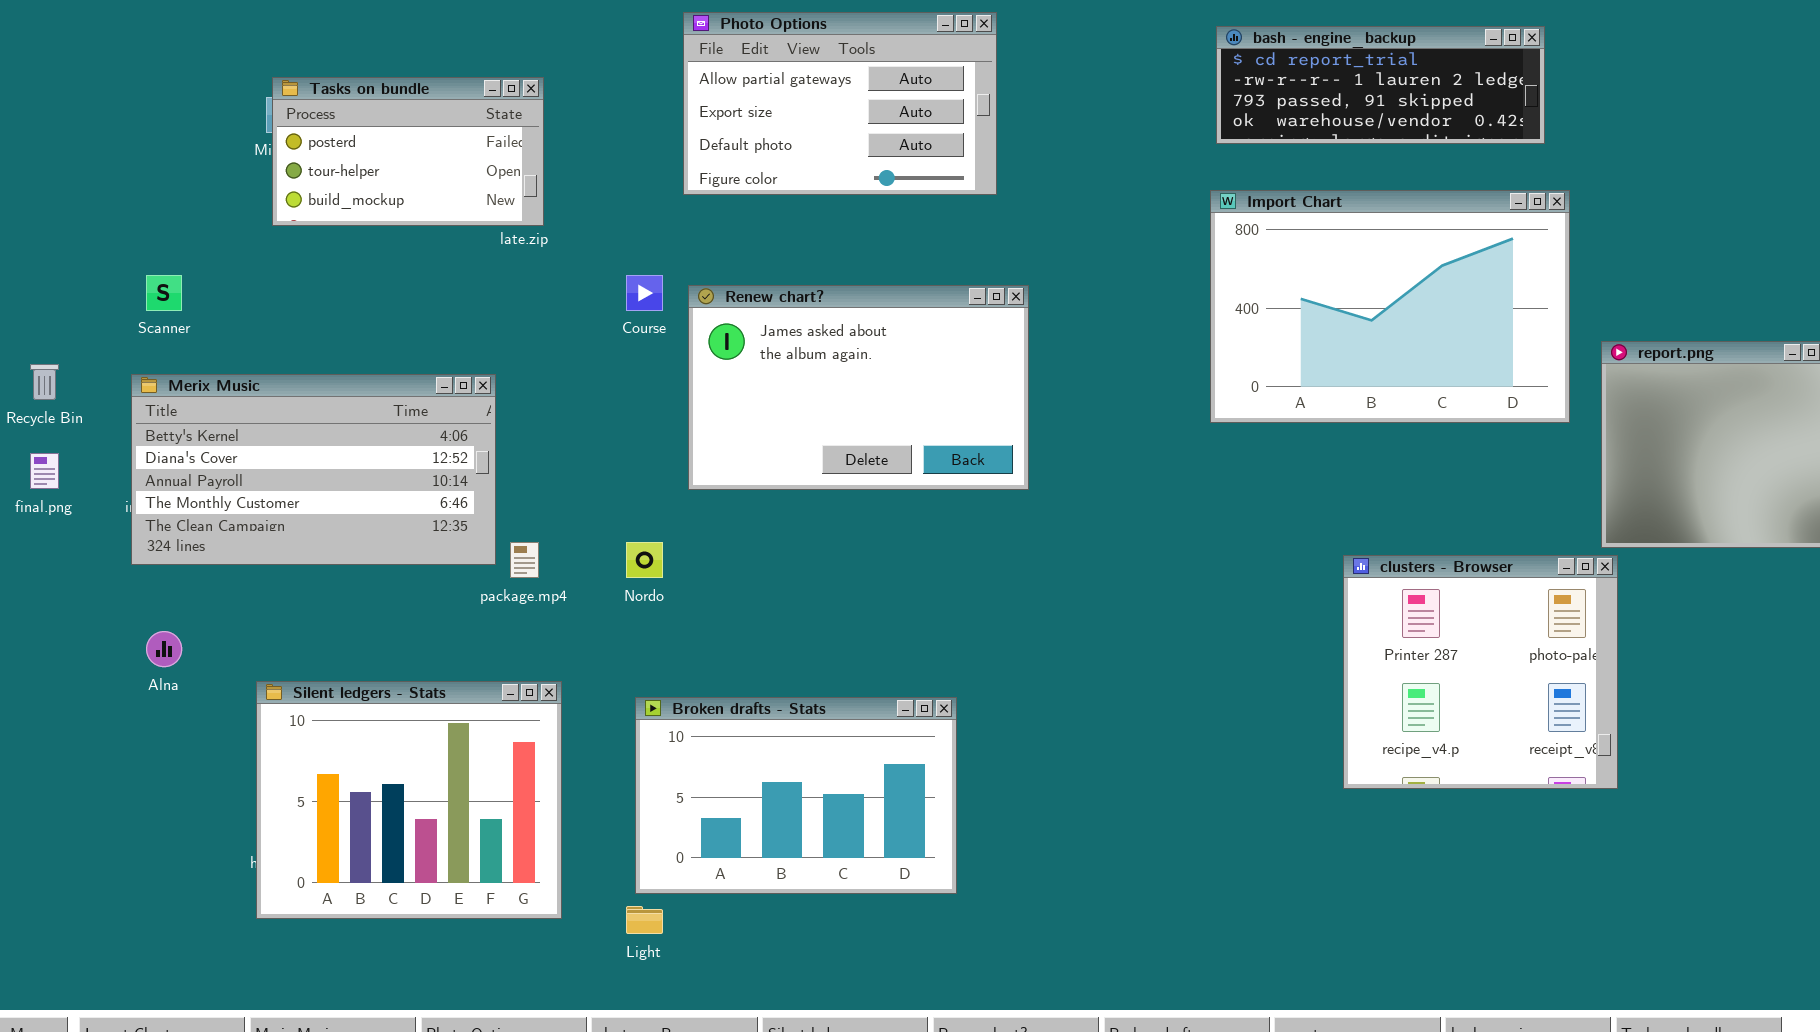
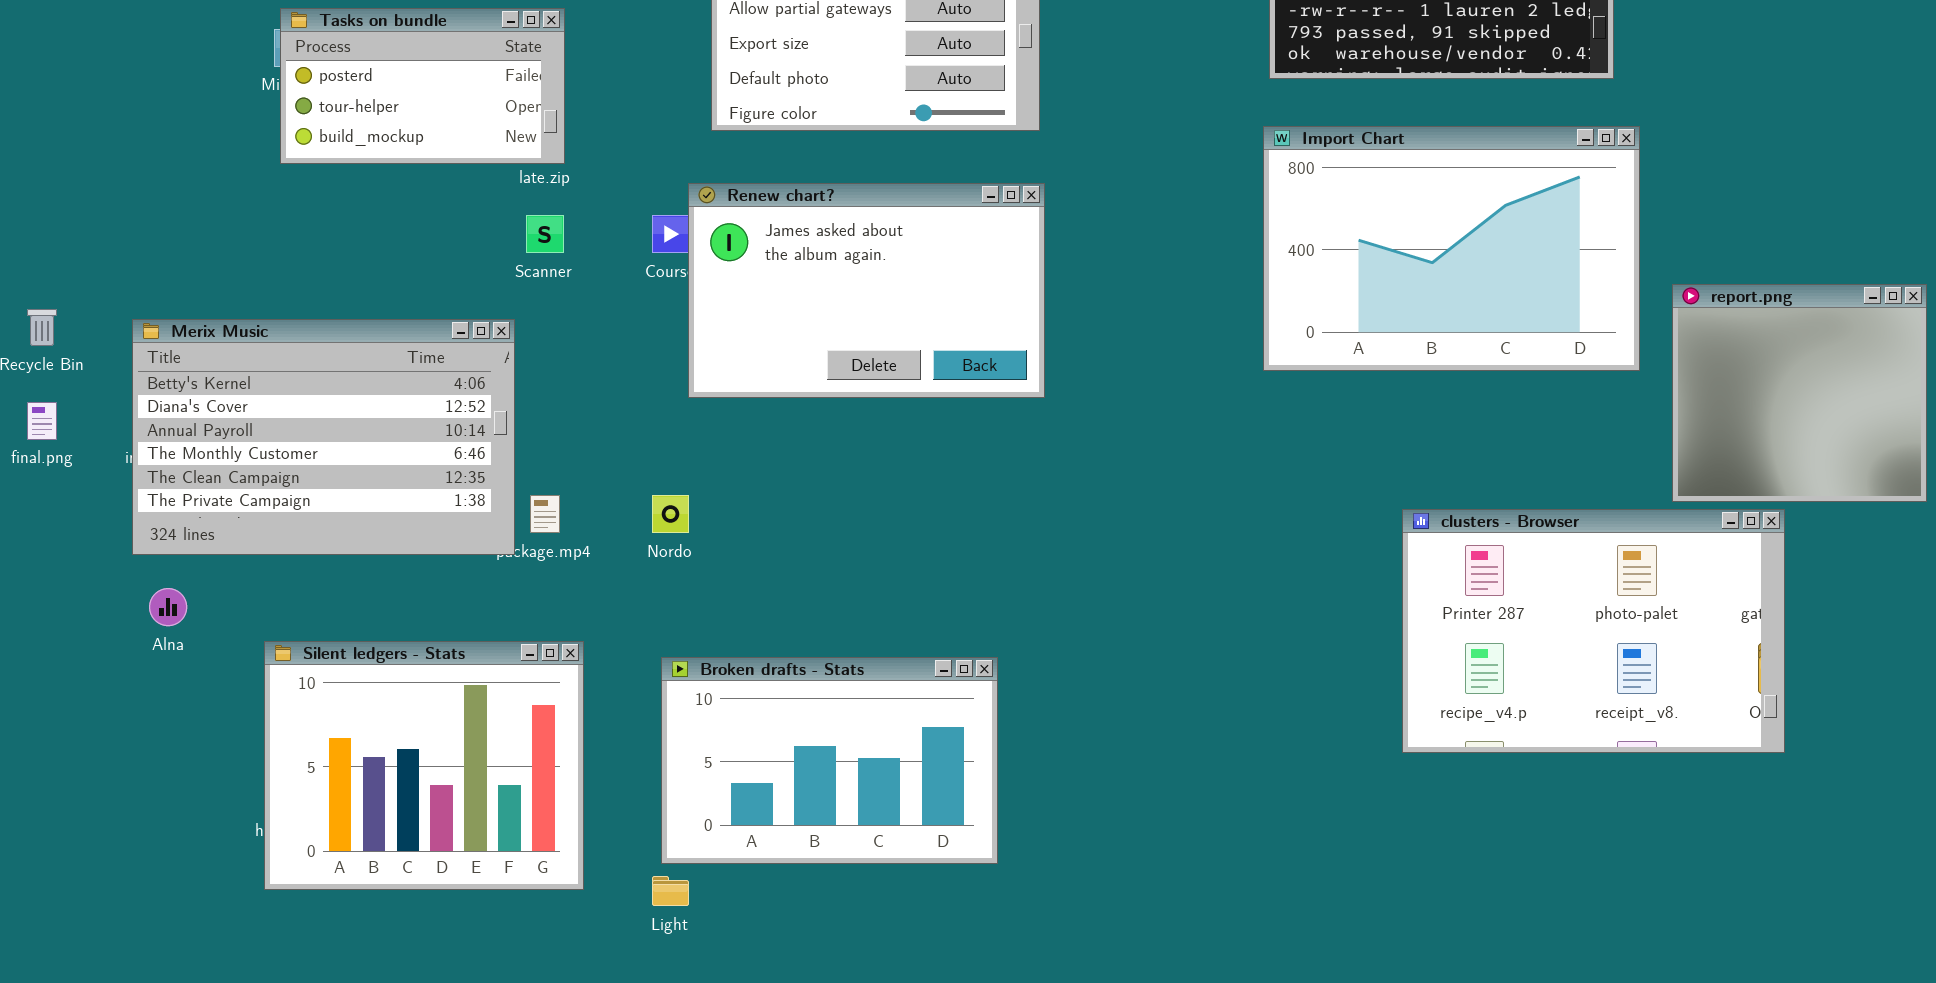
Scanner: [146,275,182,311] -> [526,215,564,253], moved
Renew chart?: [688,285,1029,490] -> [688,183,1045,398], moved
Merix Music: [131,374,496,565] -> [132,319,515,555], resized
clusters - Browser: [1343,555,1618,789] -> [1402,509,1785,753], resized

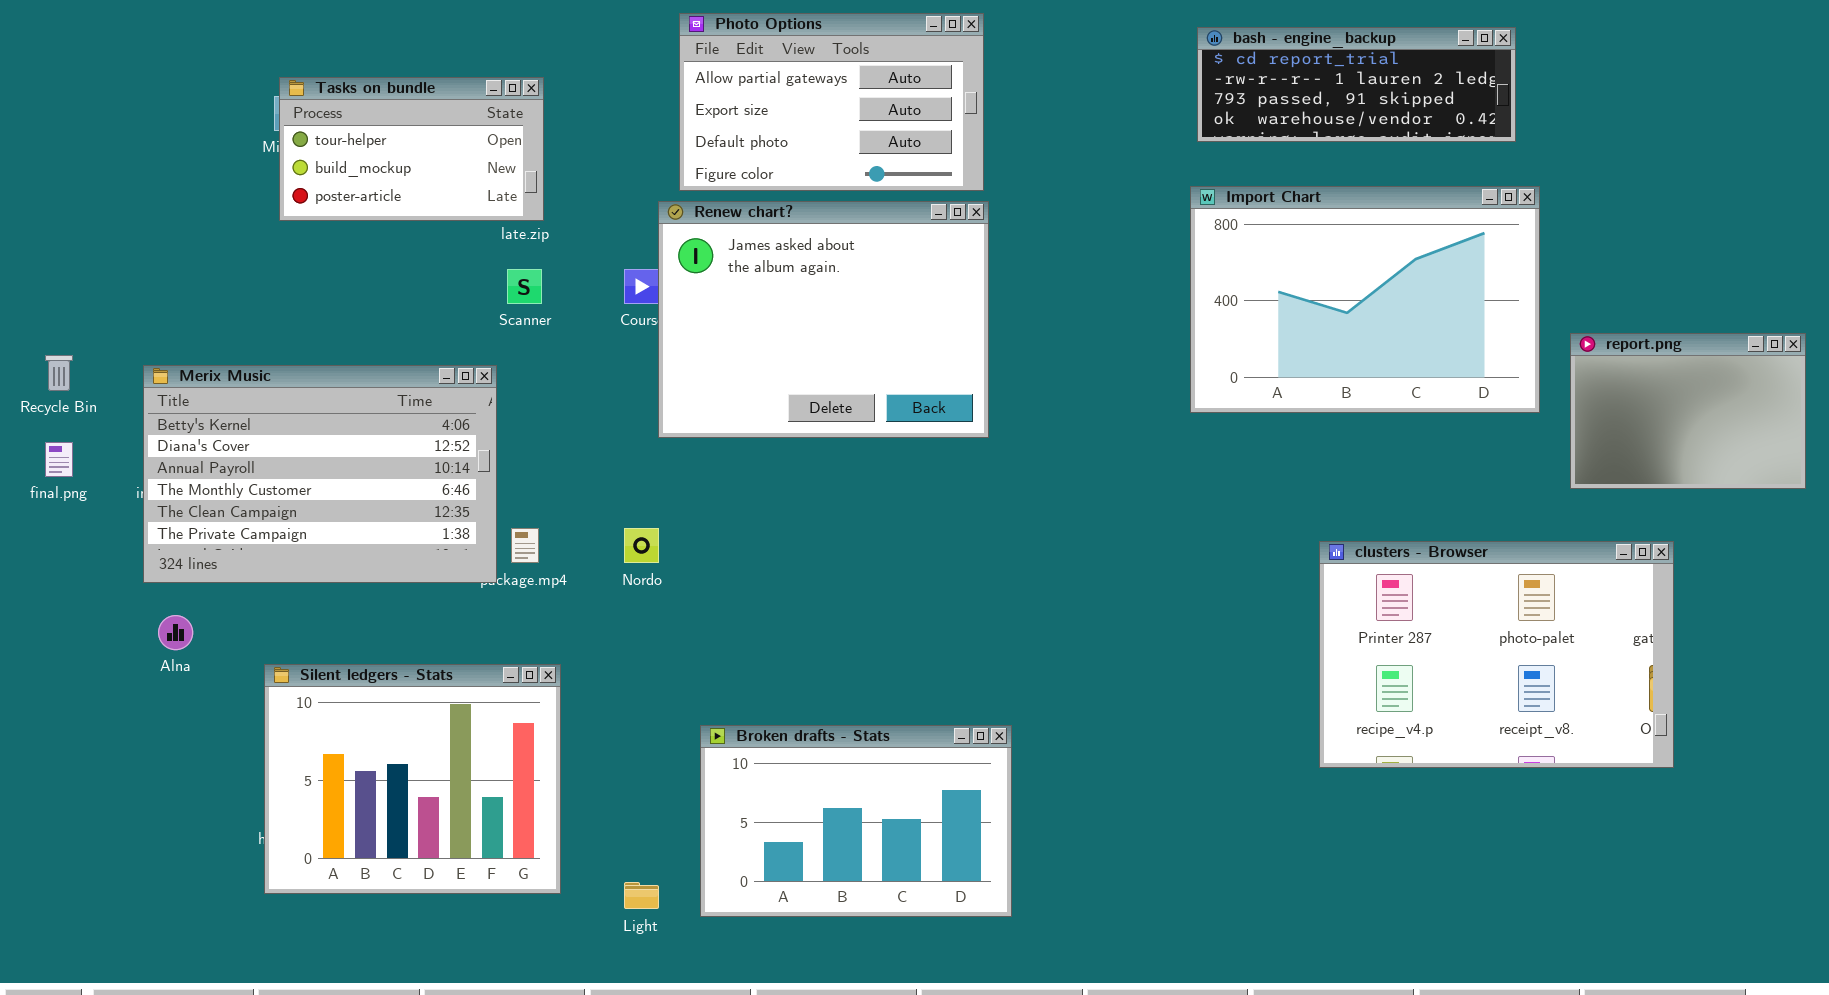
Tasks on bundle: [280,8,565,164] -> [279,77,544,221], scrolled down 1 row
Renew chart?: [688,183,1045,398] -> [658,201,989,438], resized
report.png: [1672,284,1927,502] -> [1570,333,1806,489], resized
Broken drafts - Stats: [661,657,998,864] -> [700,725,1012,917], moved

